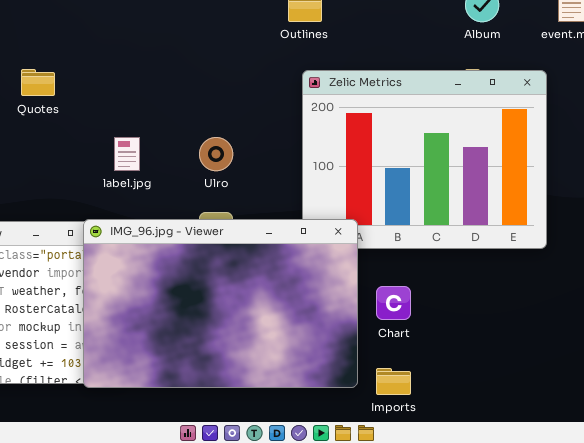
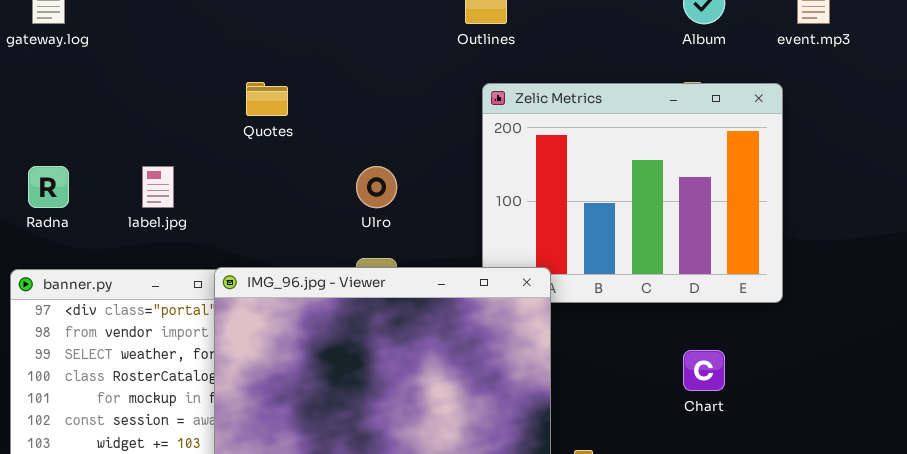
Quotes: [21,69,55,96] -> [246,82,288,116], moved
label.jpg: [114,137,140,171] -> [142,166,174,208], moved
Chart: [376,286,411,320] -> [683,350,725,391], moved

